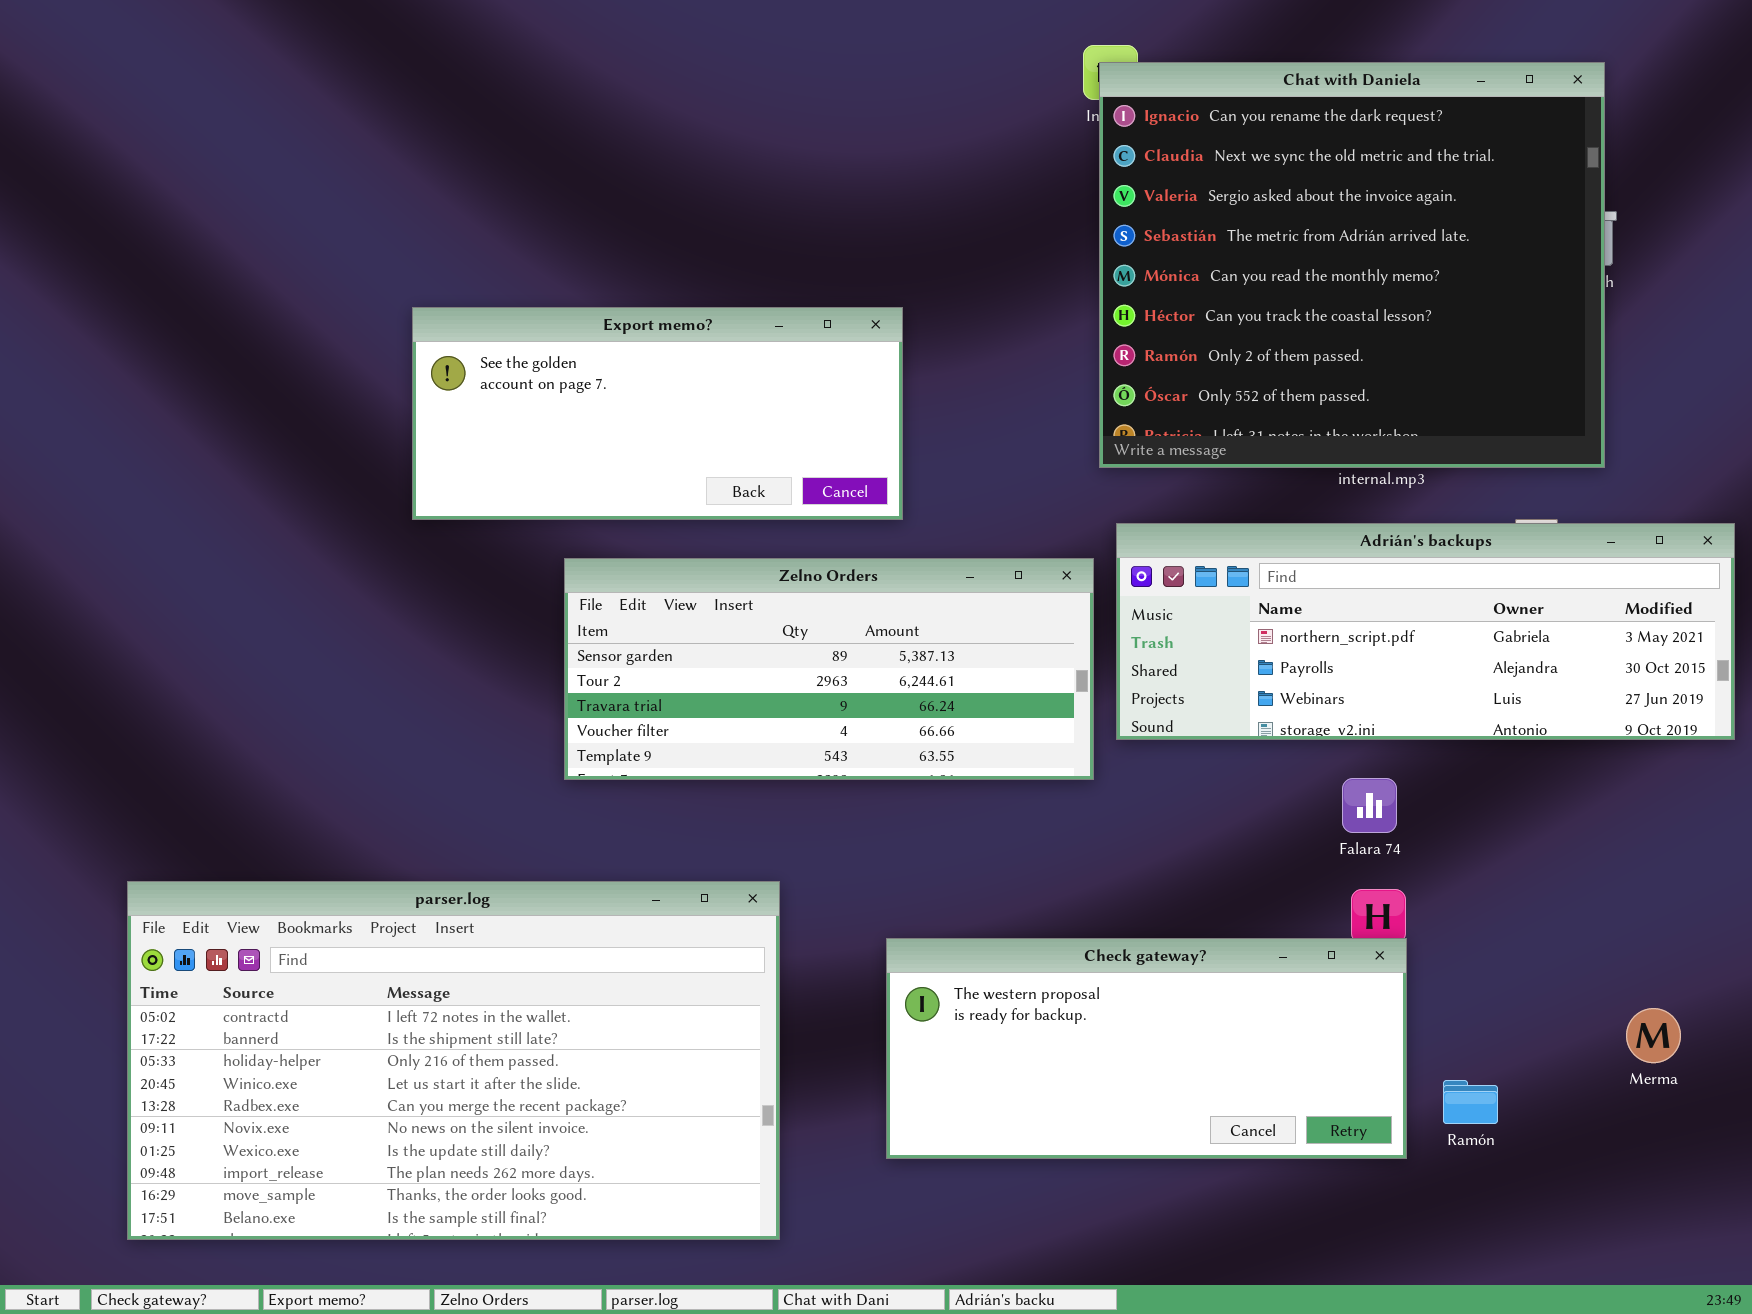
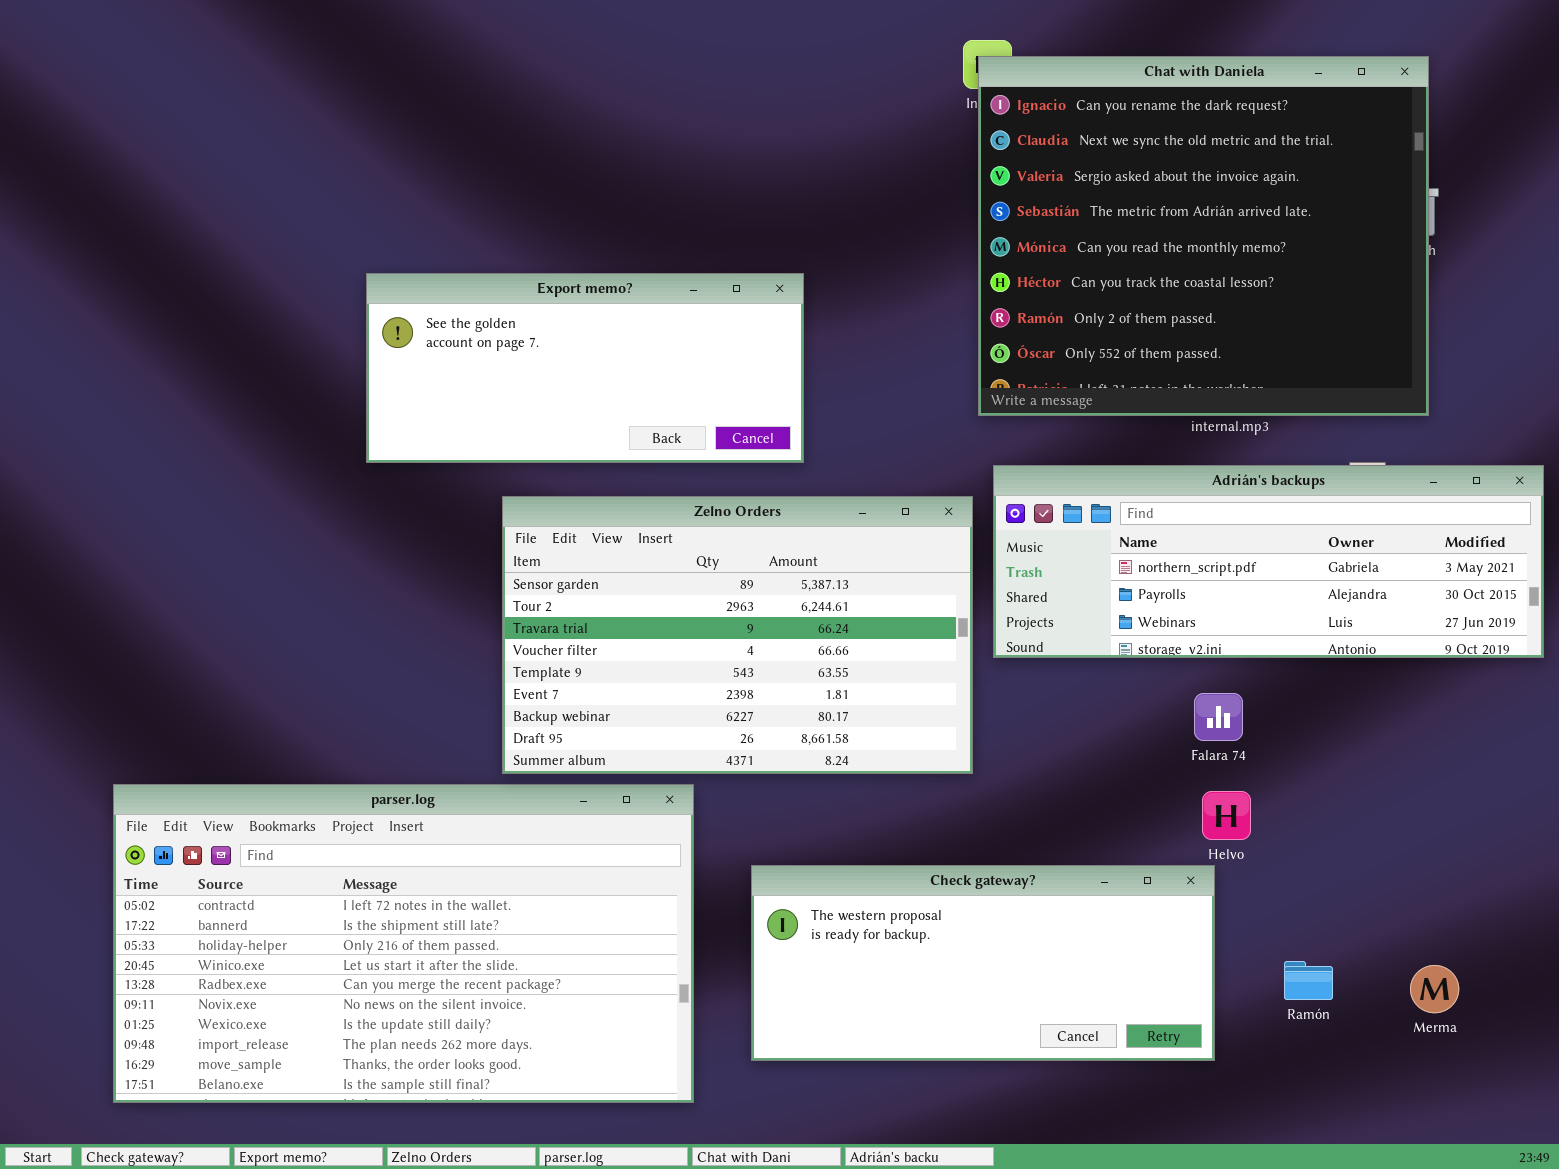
Zelno Orders: [564,558,1094,780] -> [502,496,973,774], resized
Check gateway?: [886,938,1407,1159] -> [751,865,1215,1061], moved
Merma: [1626,1008,1681,1063] -> [1410,965,1459,1013], moved

